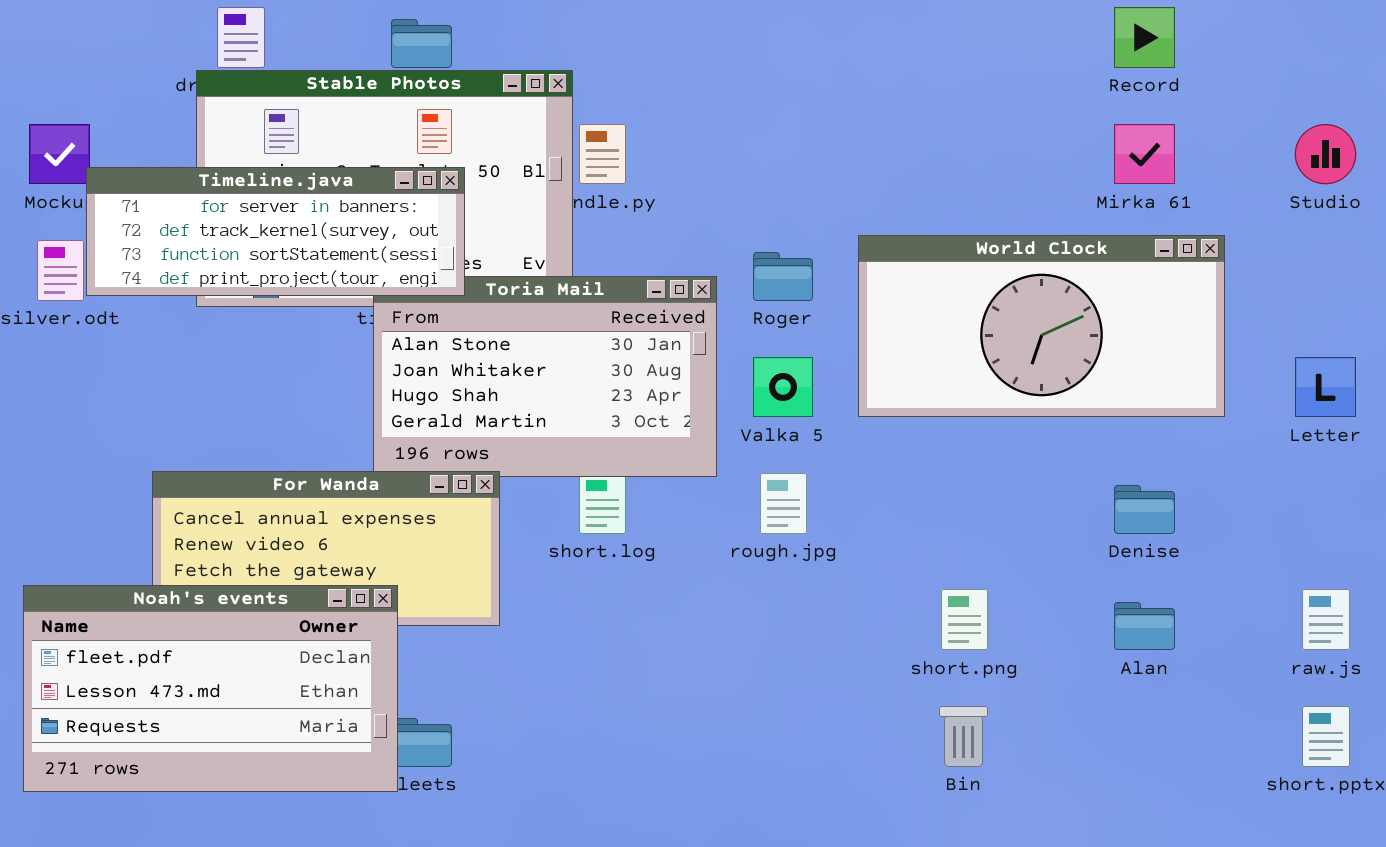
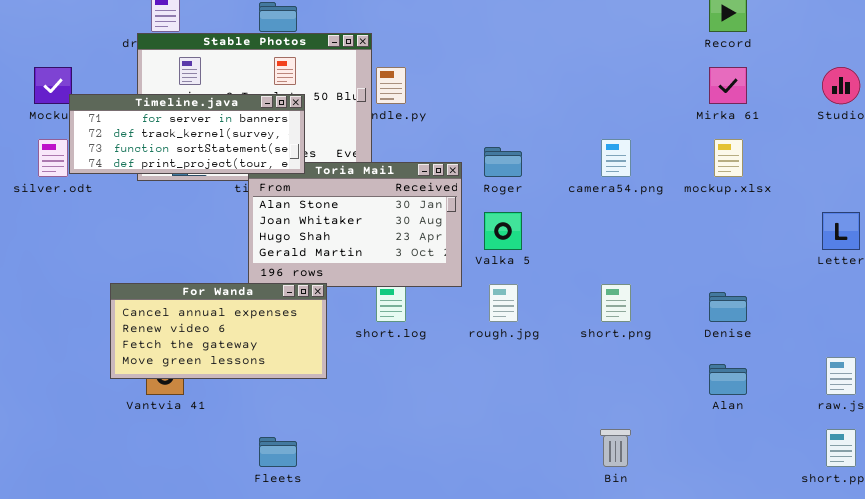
World Clock: [858,235,1225,417] -> none, closed
Noah's events: [23,585,398,792] -> none, closed
short.png: [941,589,988,650] -> [601,284,631,322], moved

